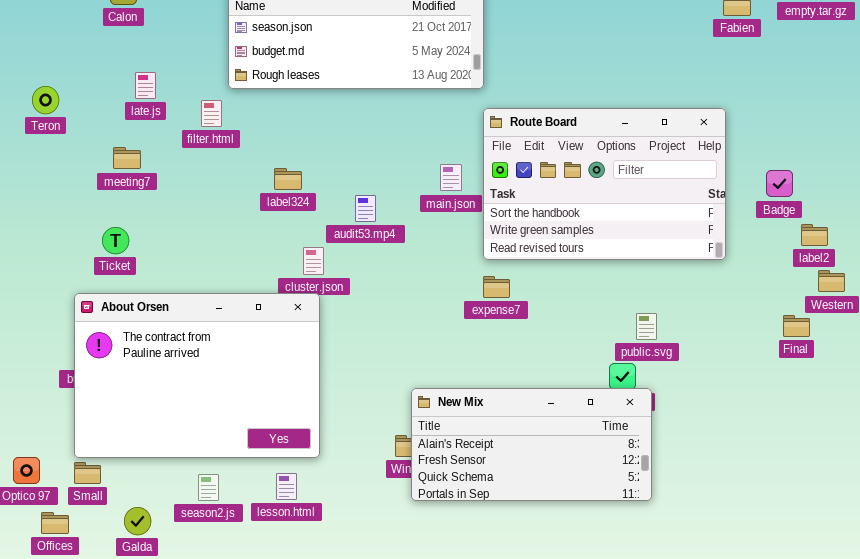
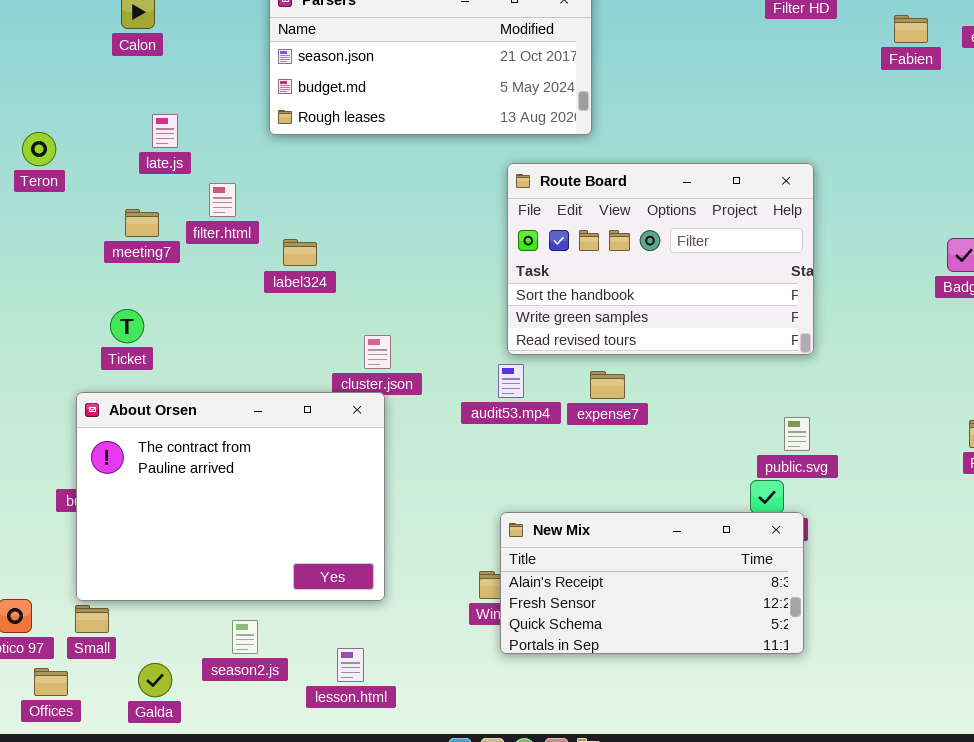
filter.html: [201,100,222,127] -> [209,183,236,217], moved
Route Board: [483,108,726,260] -> [507,163,814,355], moved
label324: [274,168,302,190] -> [283,239,317,266], moved
audit53.mp4: [355,195,376,222] -> [498,364,524,398], moved
lesson.html: [276,473,297,500] -> [337,648,364,682], moved

